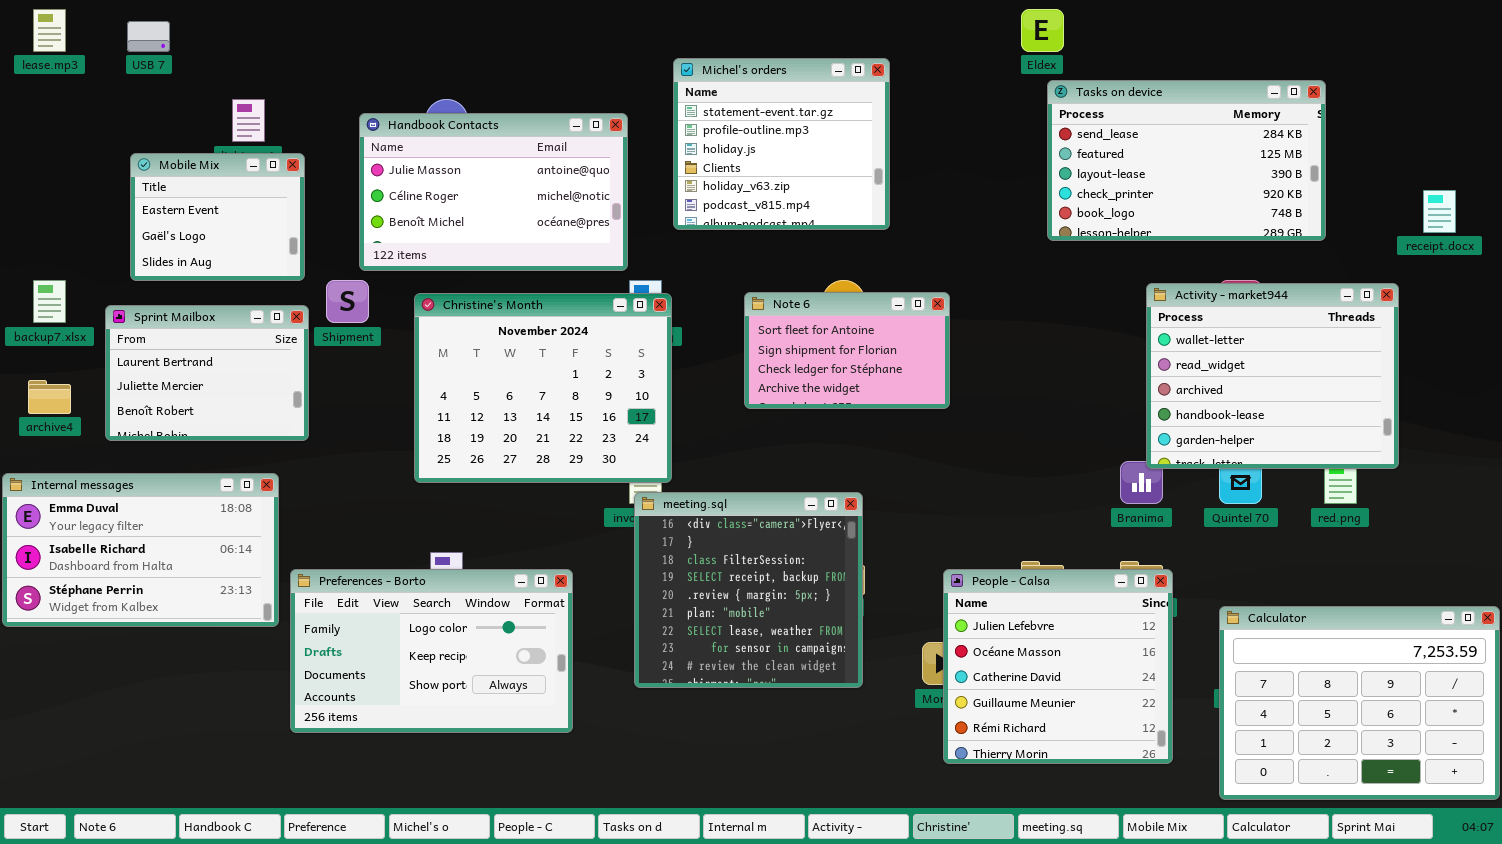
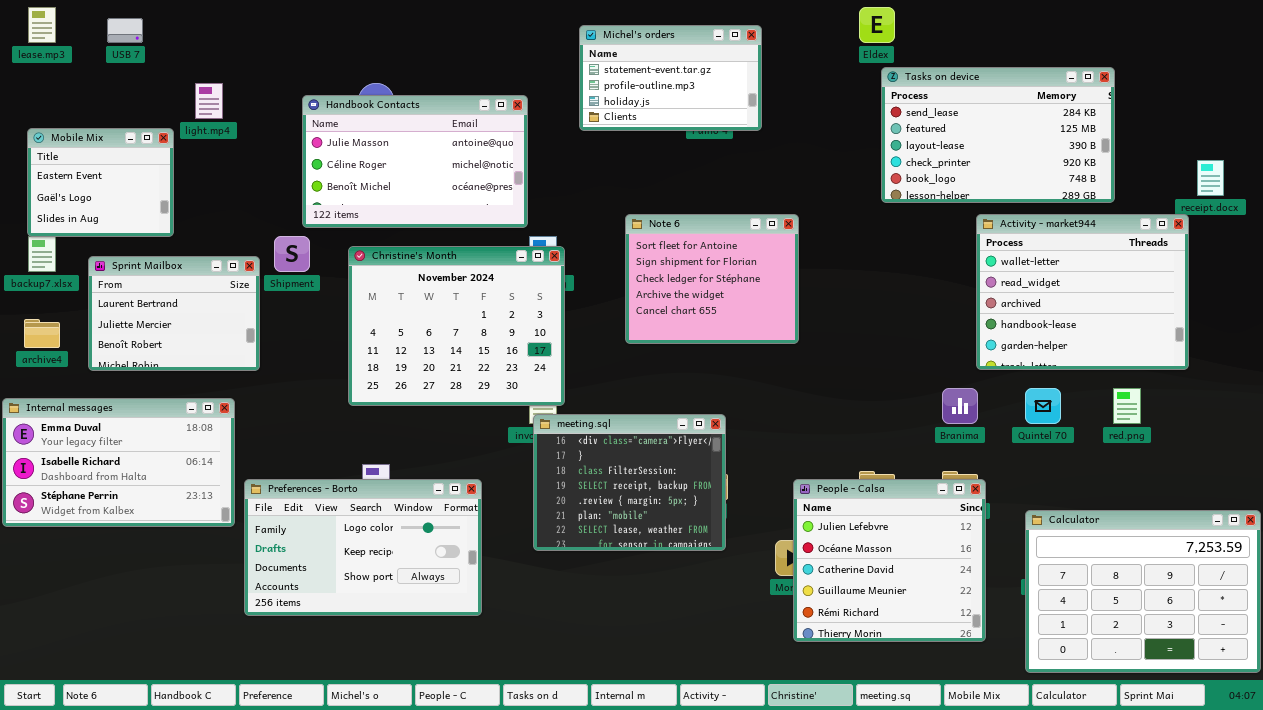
Michel's orders: [673,58,890,230] -> [579,25,762,131], moved, resized
Mobile Mix: [130,153,305,281] -> [27,128,174,237], moved
Activity - market944: [1146,283,1399,469] -> [976,214,1189,370], moved
Note 6: [744,292,950,409] -> [625,214,799,344], resized
meeting.sql: [634,492,863,688] -> [533,414,726,551], resized

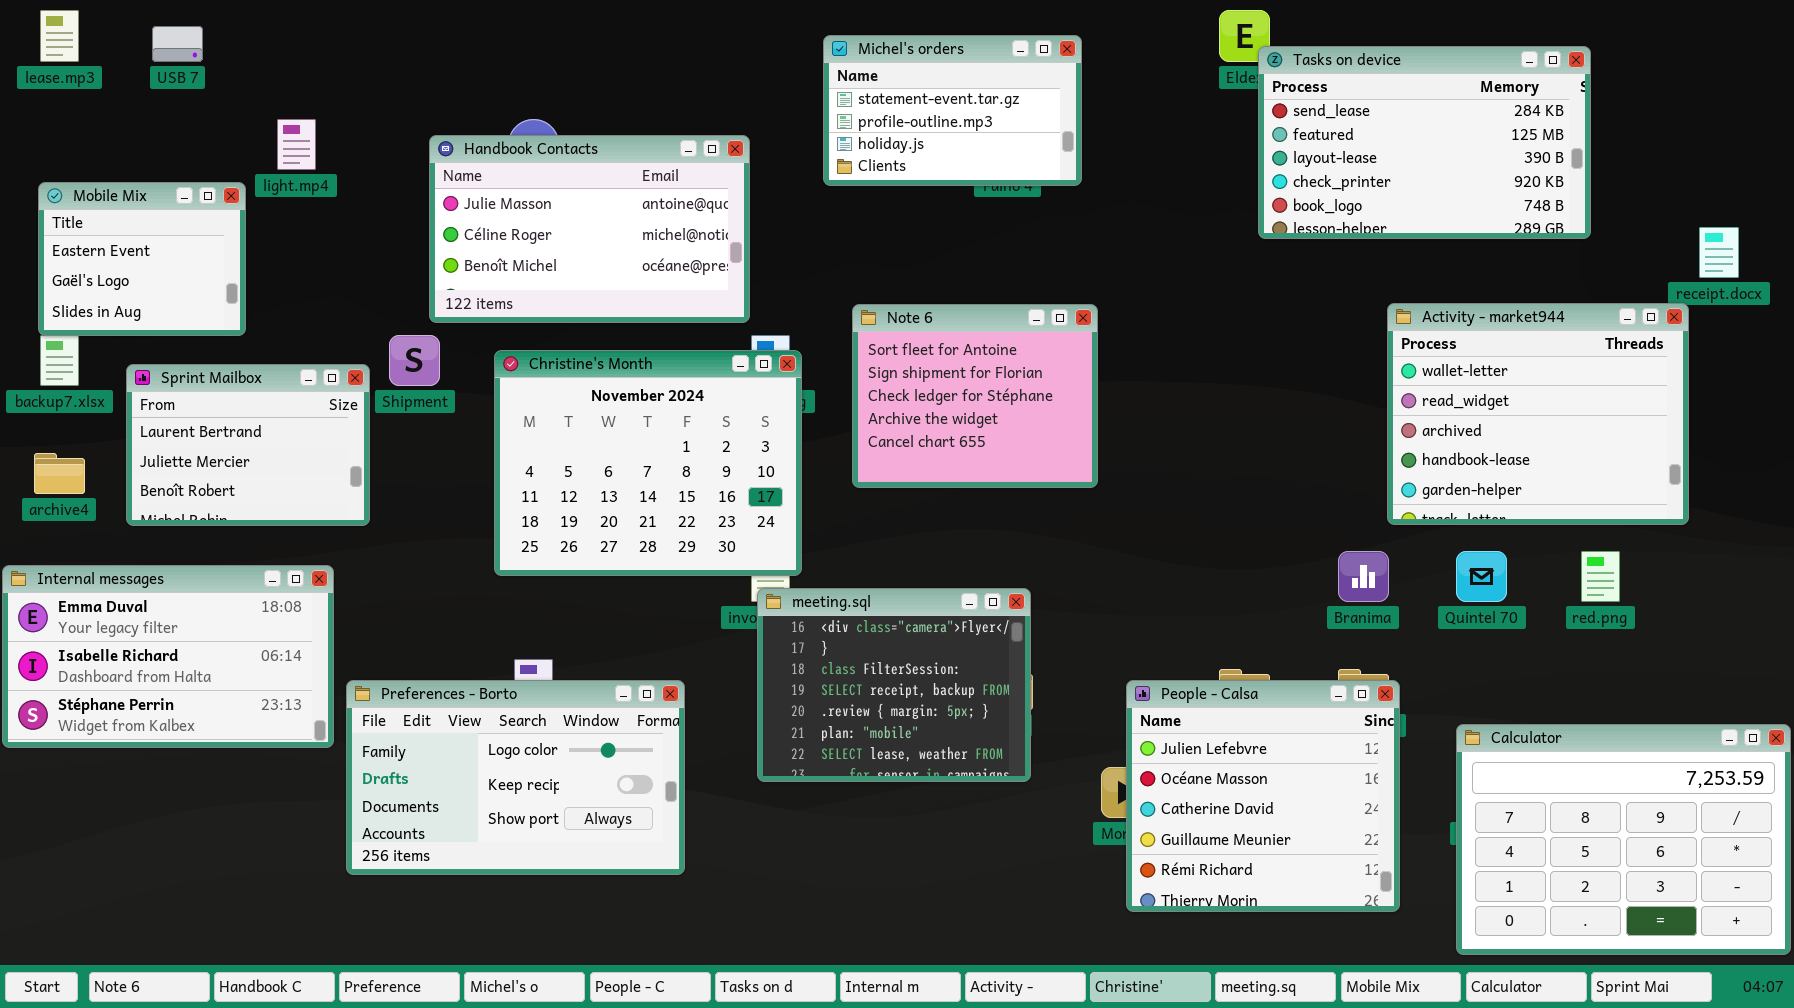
Tasks on device: [881,67,1115,203] -> [1258,46,1591,239], moved
Note 6: [625,214,799,344] -> [852,304,1098,488], moved

